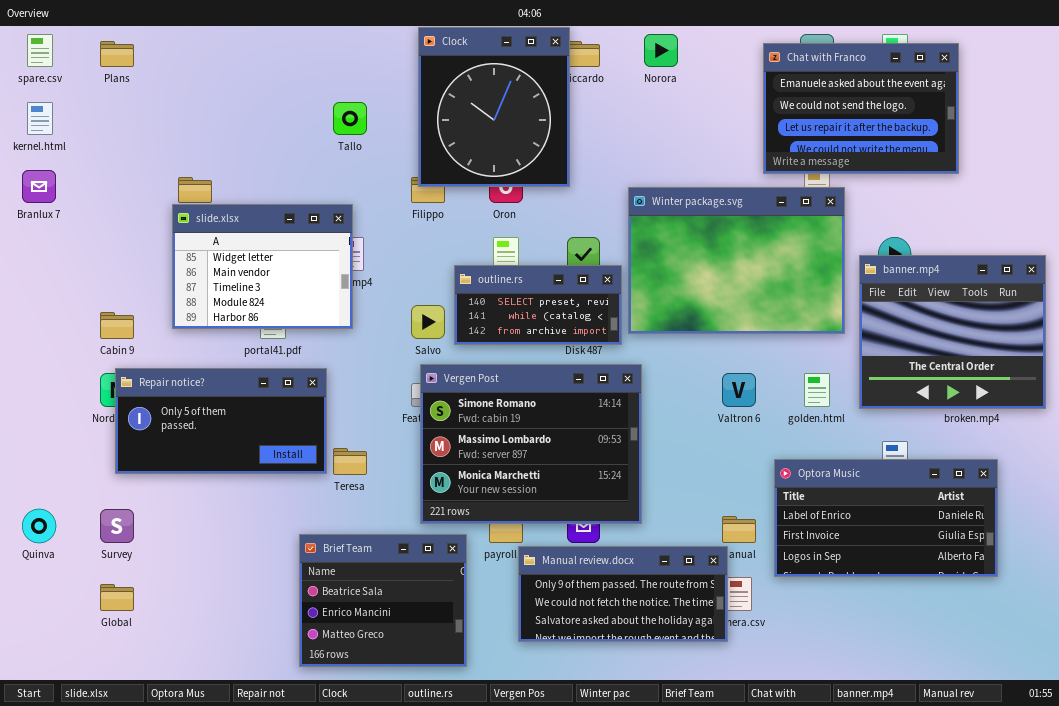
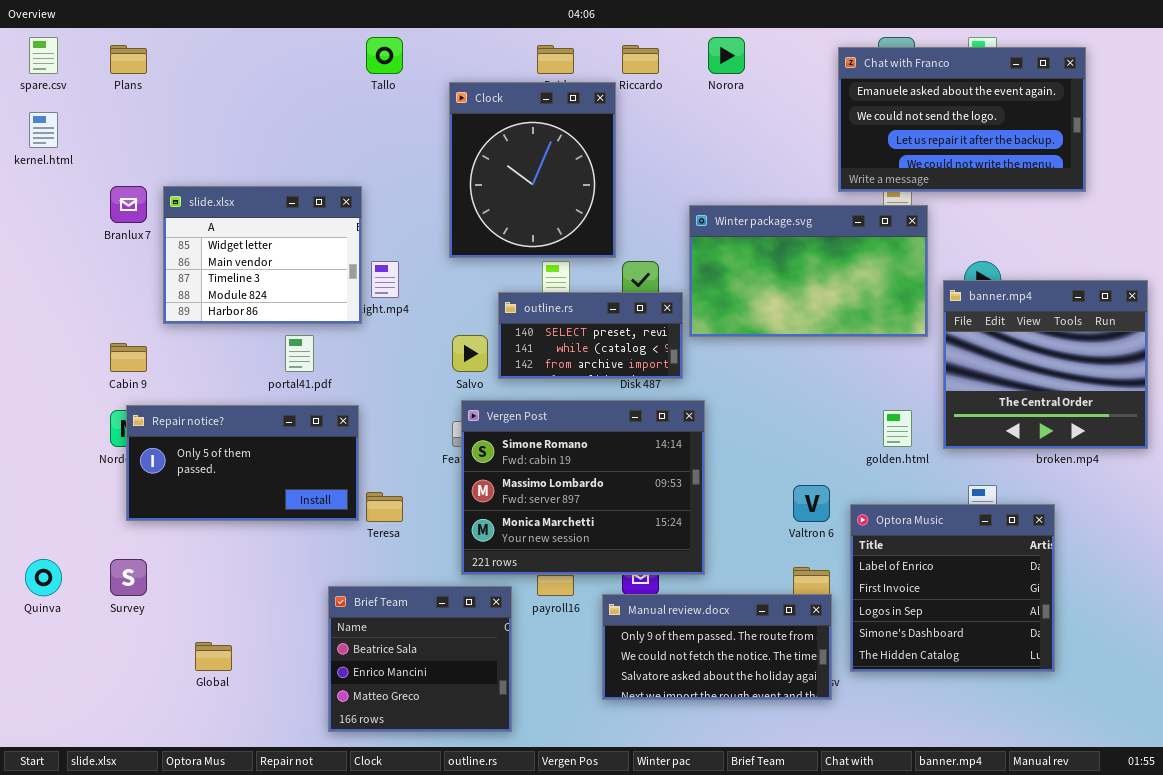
Clock: [418,27,570,187] -> [449,82,616,258], moved
Chat with Franco: [763,43,959,174] -> [838,47,1086,192], resized
Tallo: [333,102,367,135] -> [366,37,403,74], moved
Branlux 7: [22,170,56,203] -> [110,186,147,223], moved
Winter package.svg: [628,187,845,334] -> [689,205,928,337], resized
slide.xlsx: [172,204,353,329] -> [163,186,362,324], moved
Valtron 6: [722,373,756,407] -> [793,485,830,522], moved
Optora Music: [774,459,998,577] -> [850,504,1055,672], resized
Manual review.docx: [518,546,728,642] -> [602,594,832,700], moved
Global: [100,584,134,611] -> [195,642,232,671], moved

